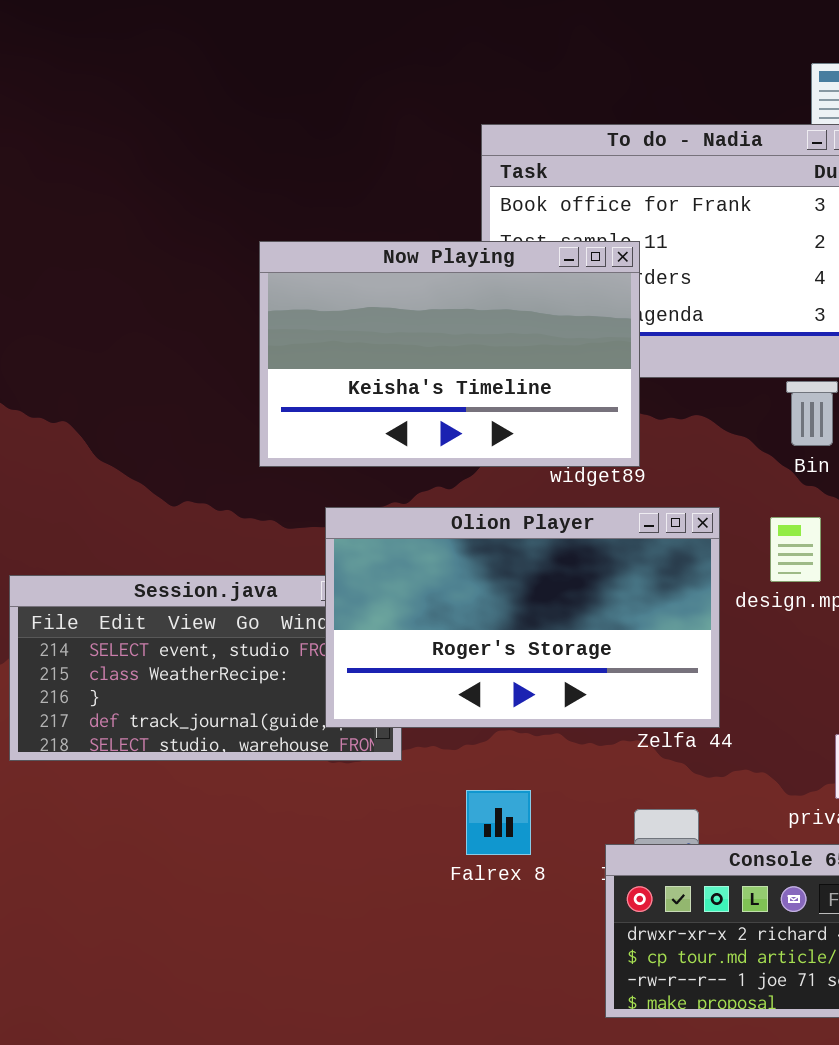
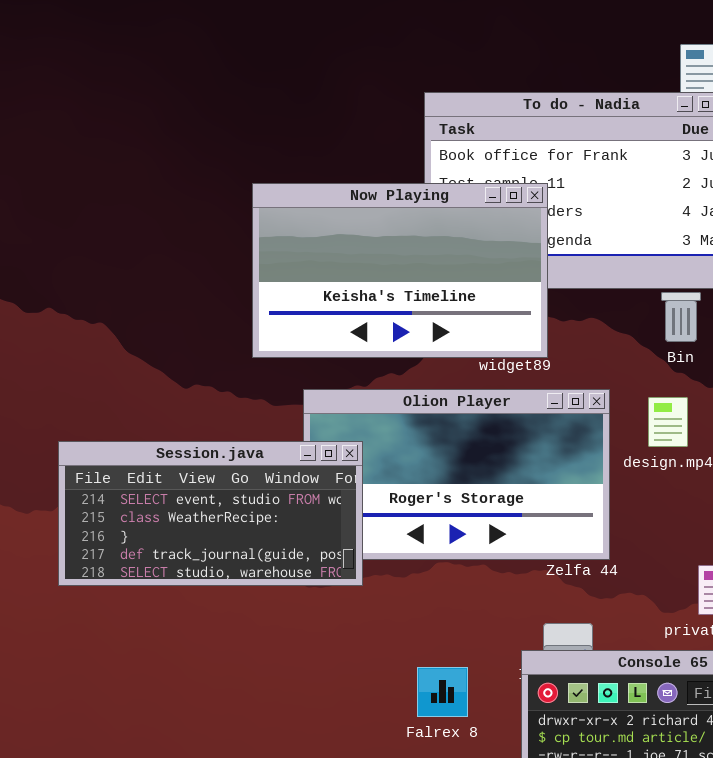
Session.java: [9,575,402,761] -> [58,441,363,586], raised
Falrex 8: [466,790,531,855] -> [417,667,468,717], moved

